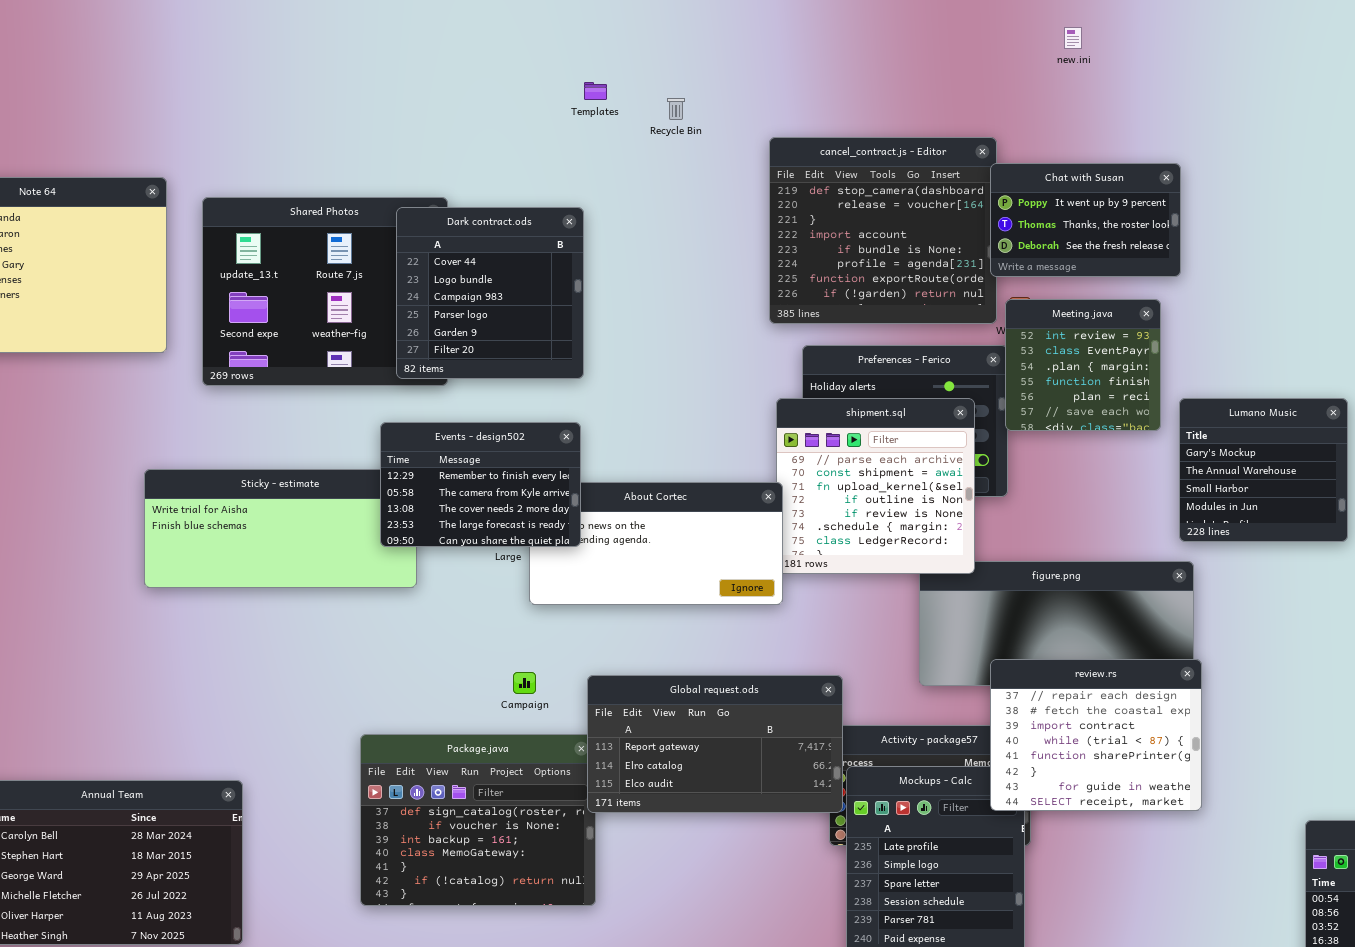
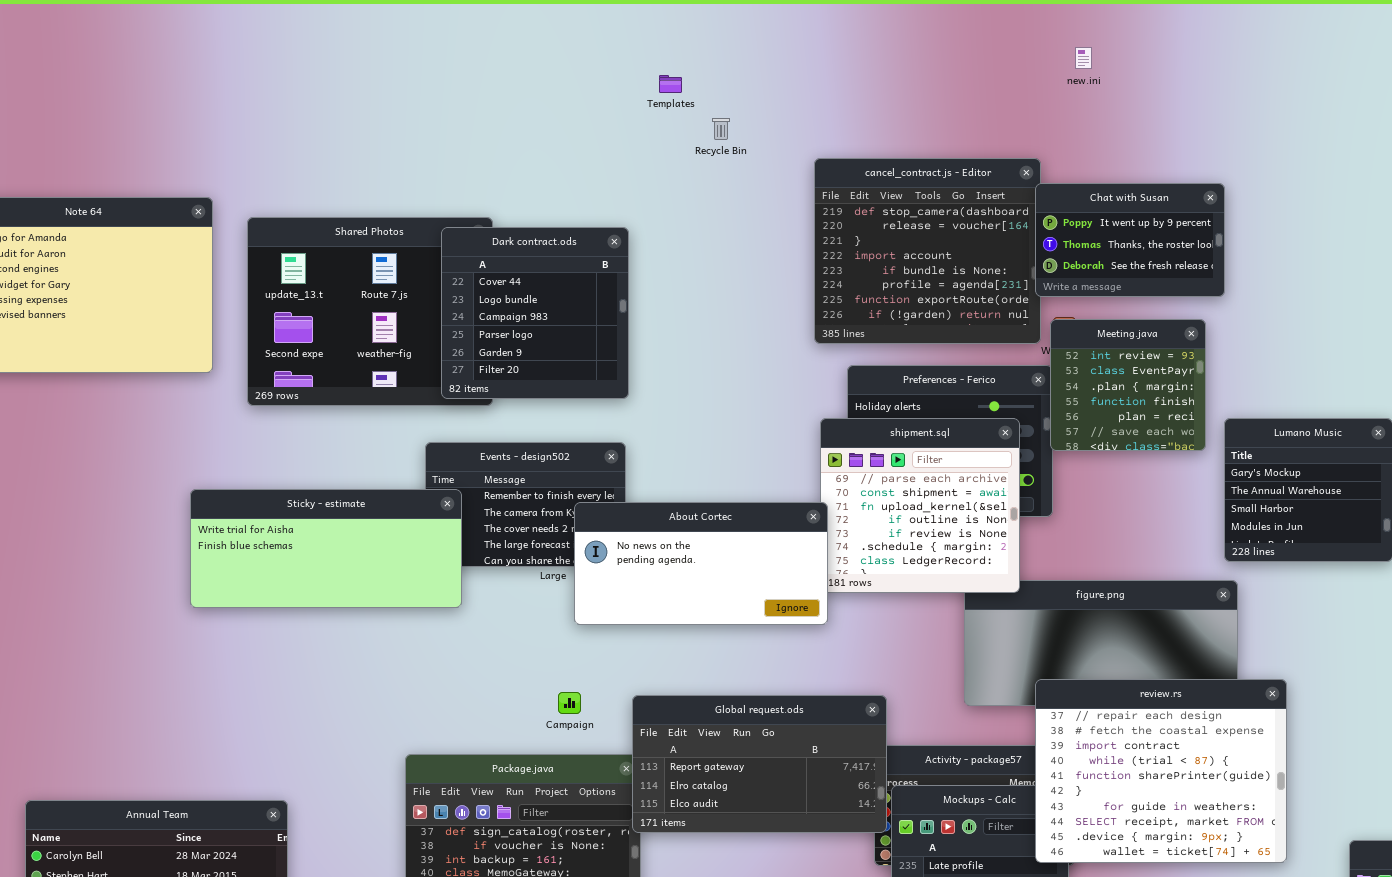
new.ini: [1064,27,1082,49] -> [1075,47,1092,69], moved
Templates: [584,82,607,100] -> [659,75,682,93], moved
Sticky - estimate: [144,469,417,588] -> [190,489,462,608], raised
About Cortec: [529,482,783,605] -> [574,502,828,625], raised
review.rs: [990,659,1202,811] -> [1035,679,1287,863], resized

